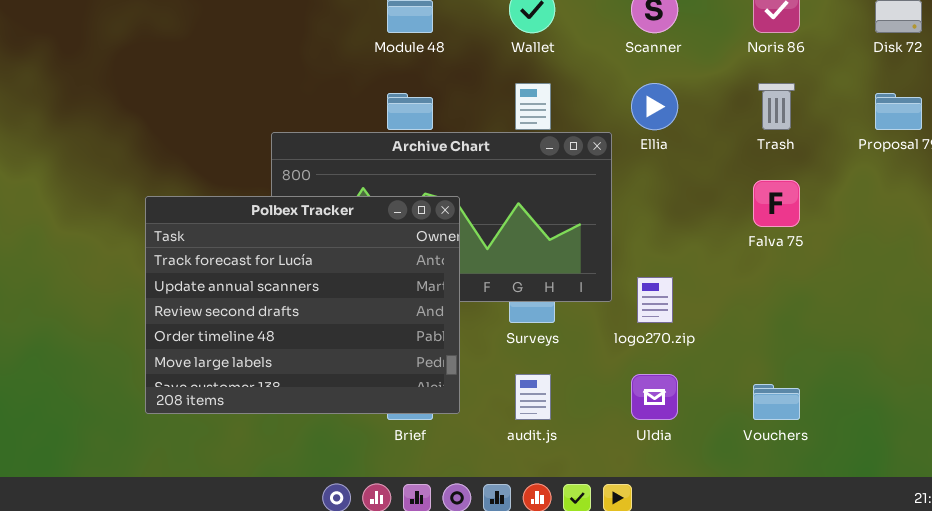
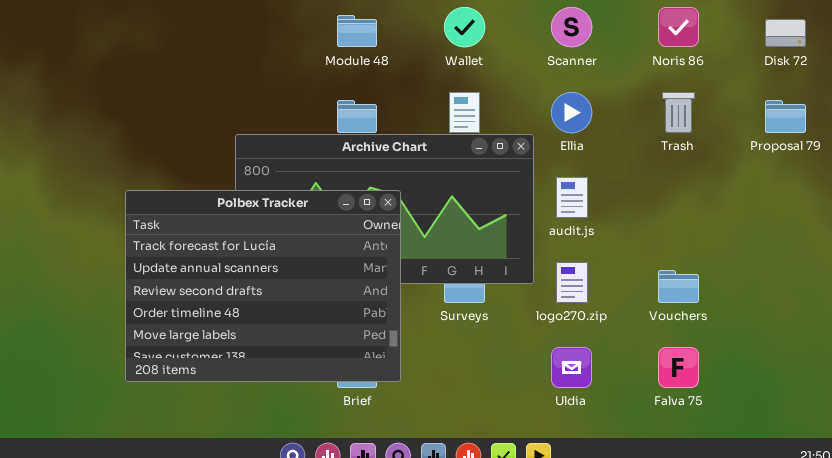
Falva 75: [753,180,800,227] -> [658,347,699,388], moved
audit.js: [515,374,551,420] -> [556,177,588,218], moved
Vouchers: [753,384,800,420] -> [658,270,699,303], moved

